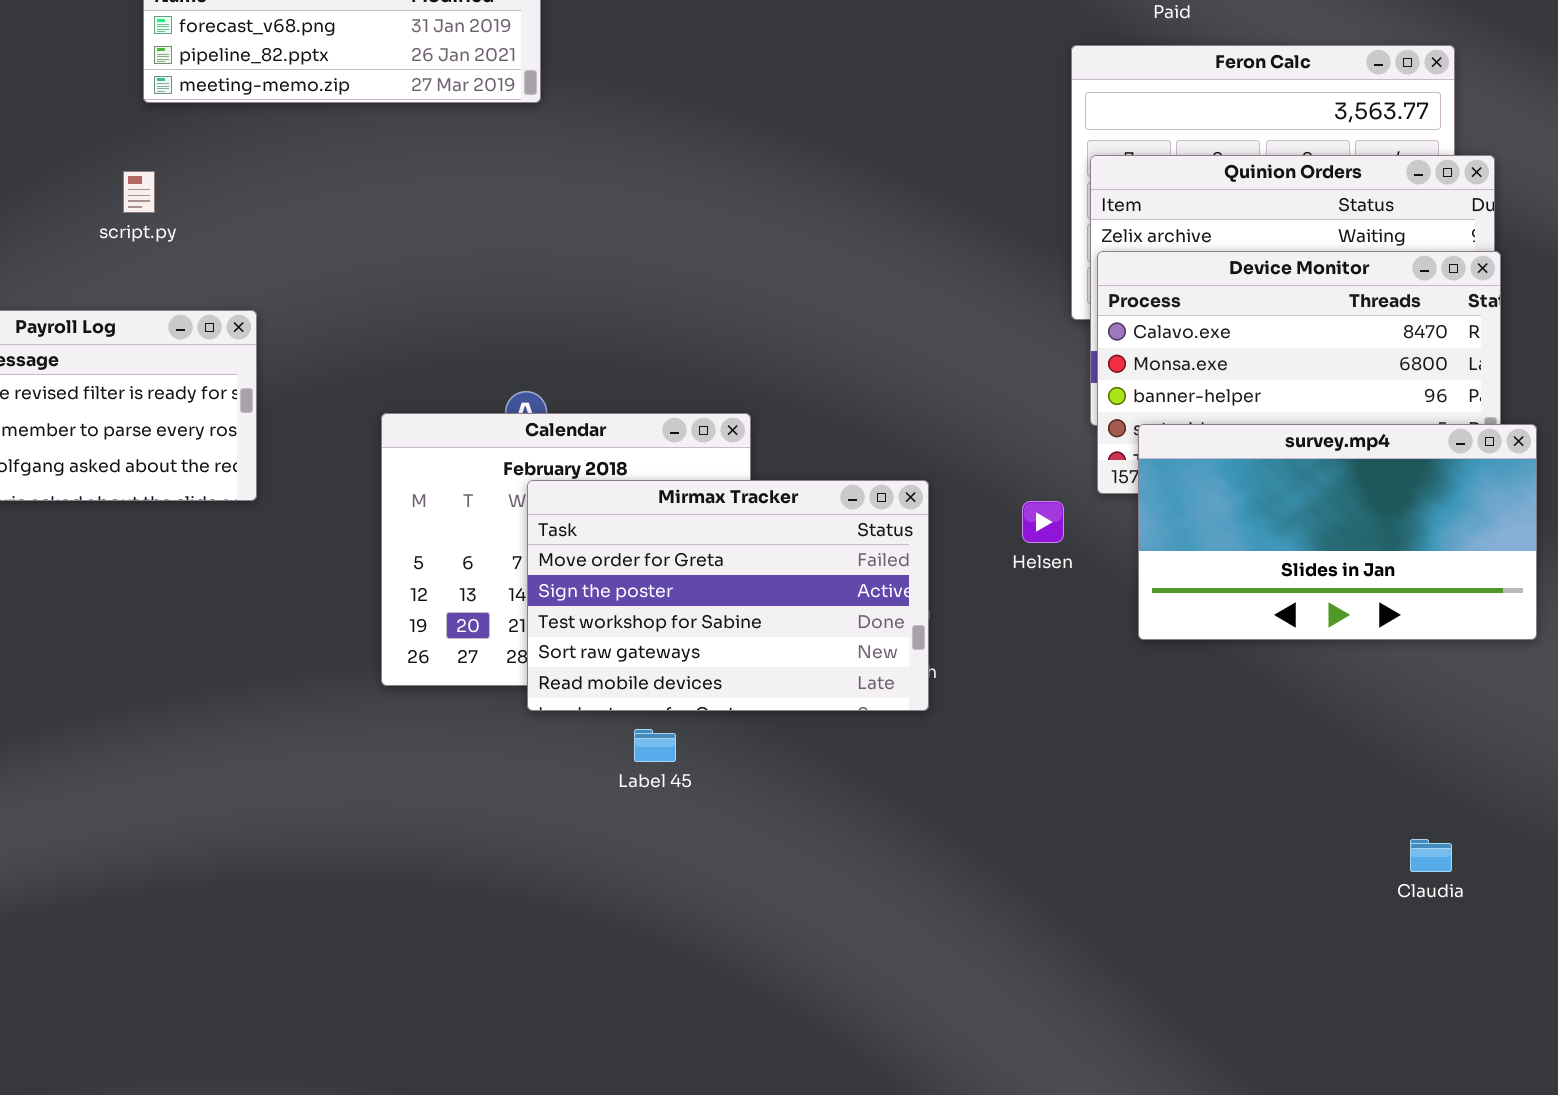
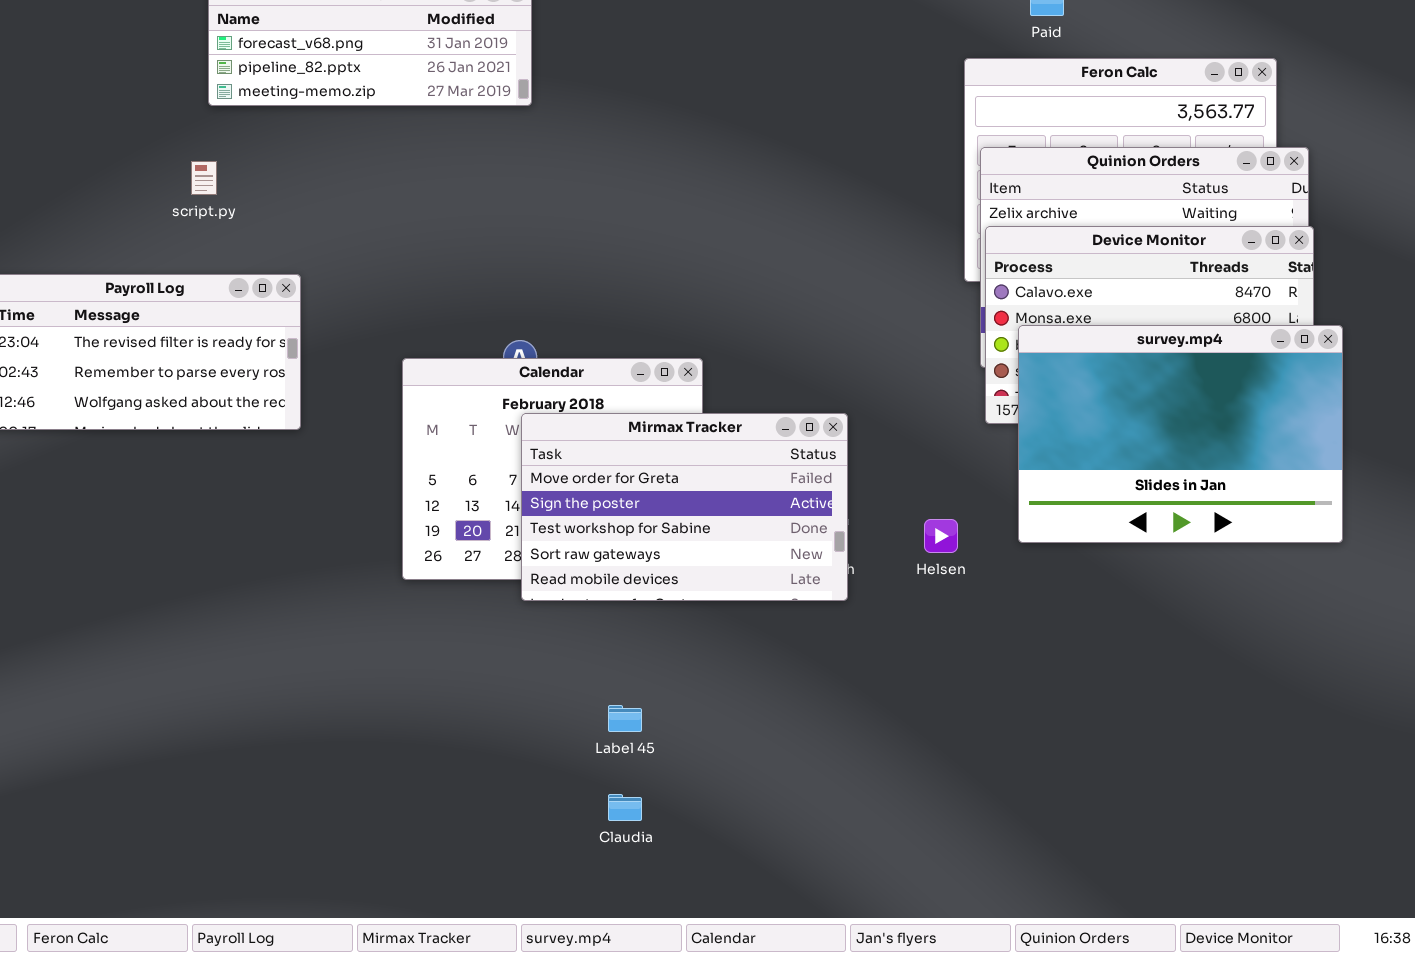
survey.mp4: [1138,424,1537,640] -> [1018,325,1343,543], resized
Helsen: [1022,501,1064,543] -> [924,519,958,553], moved
Label 45: [634,729,676,762] -> [608,705,642,732], moved
Claudia: [1410,839,1452,872] -> [608,794,642,821], moved

